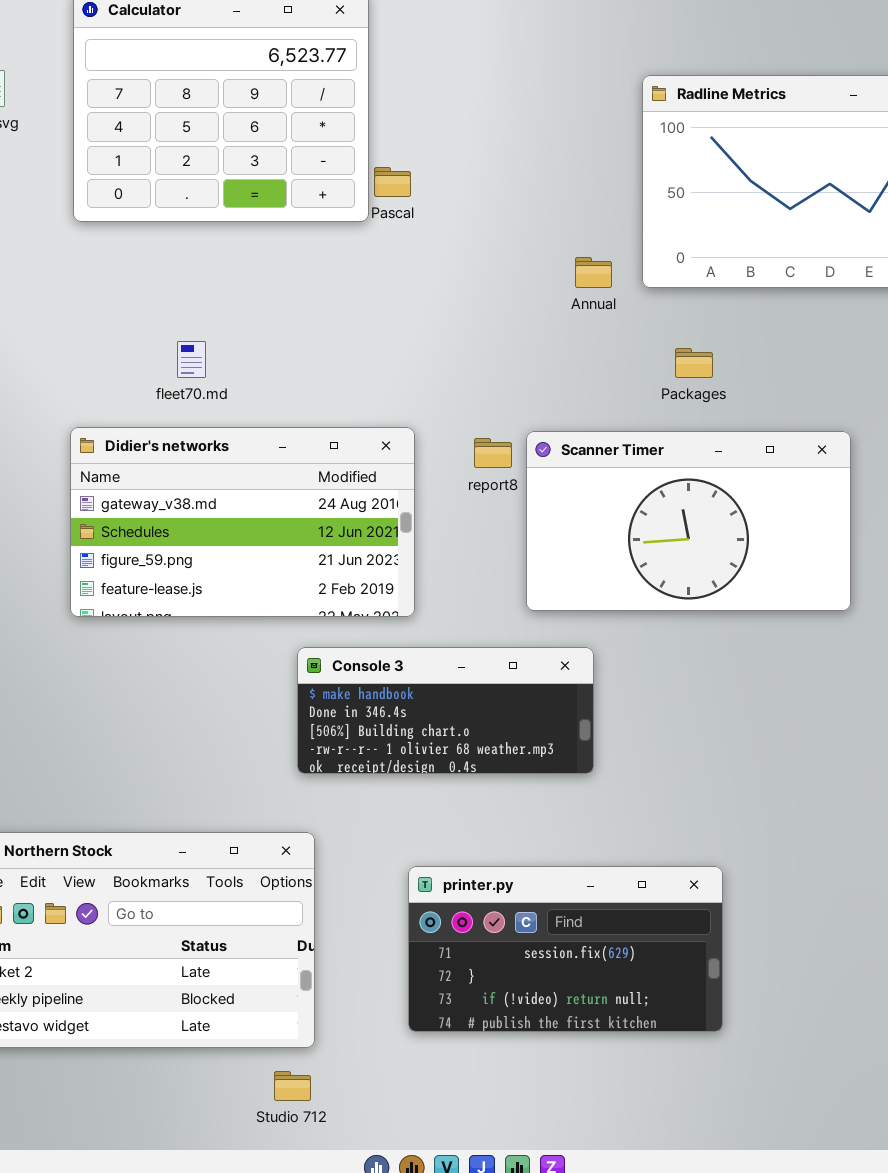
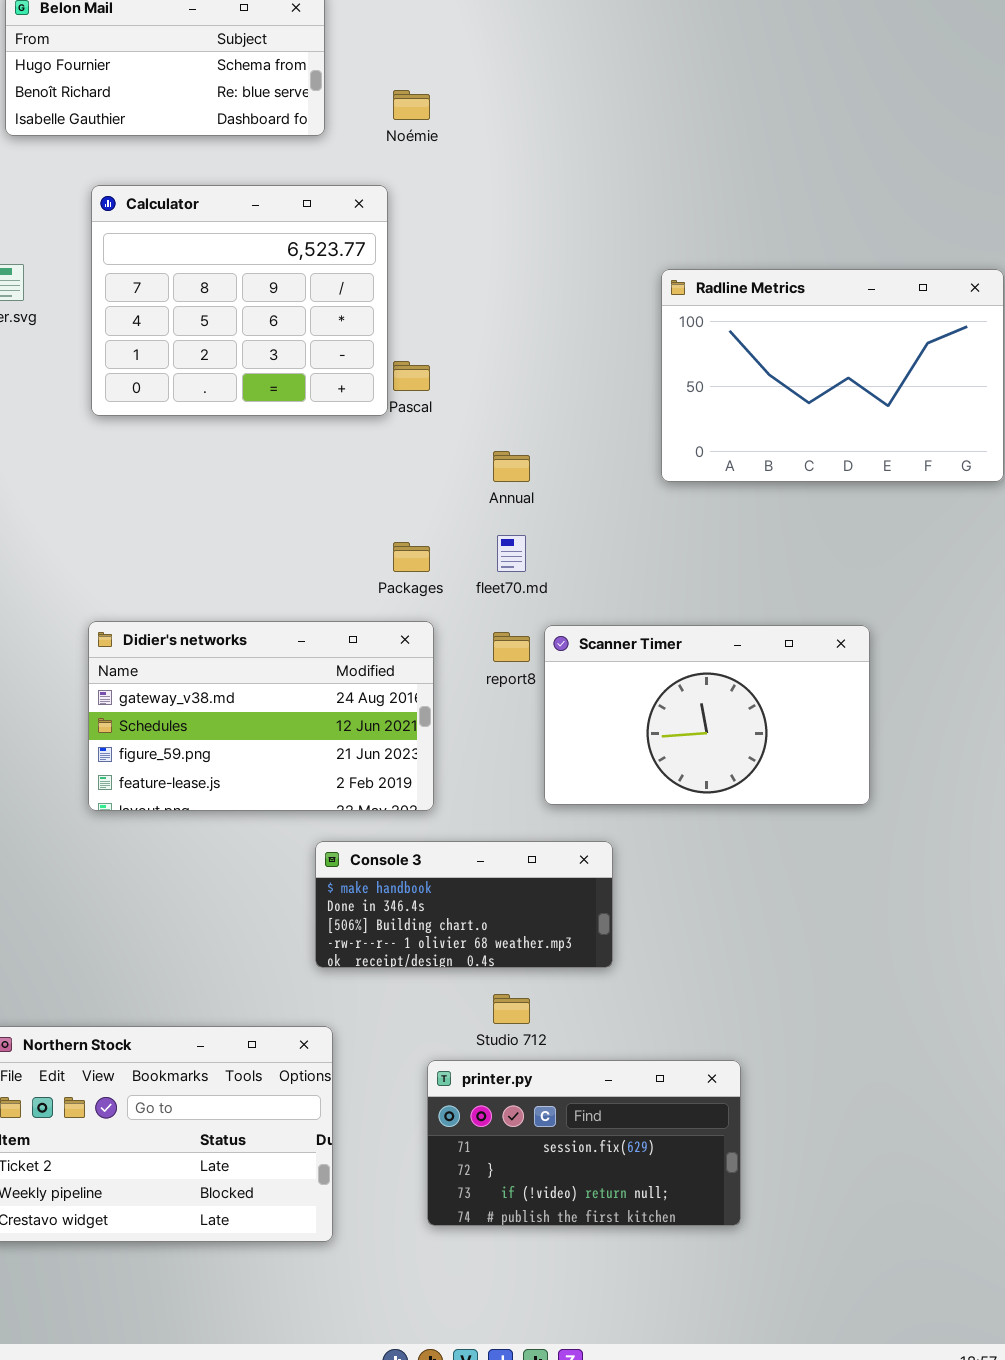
Annual: [575,257,612,288] -> [493,451,530,482], moved
fleet70.md: [177,341,206,378] -> [497,535,526,572], moved
Packages: [675,348,713,378] -> [393,542,430,572], moved
Studio 712: [274,1071,311,1101] -> [493,994,530,1024], moved

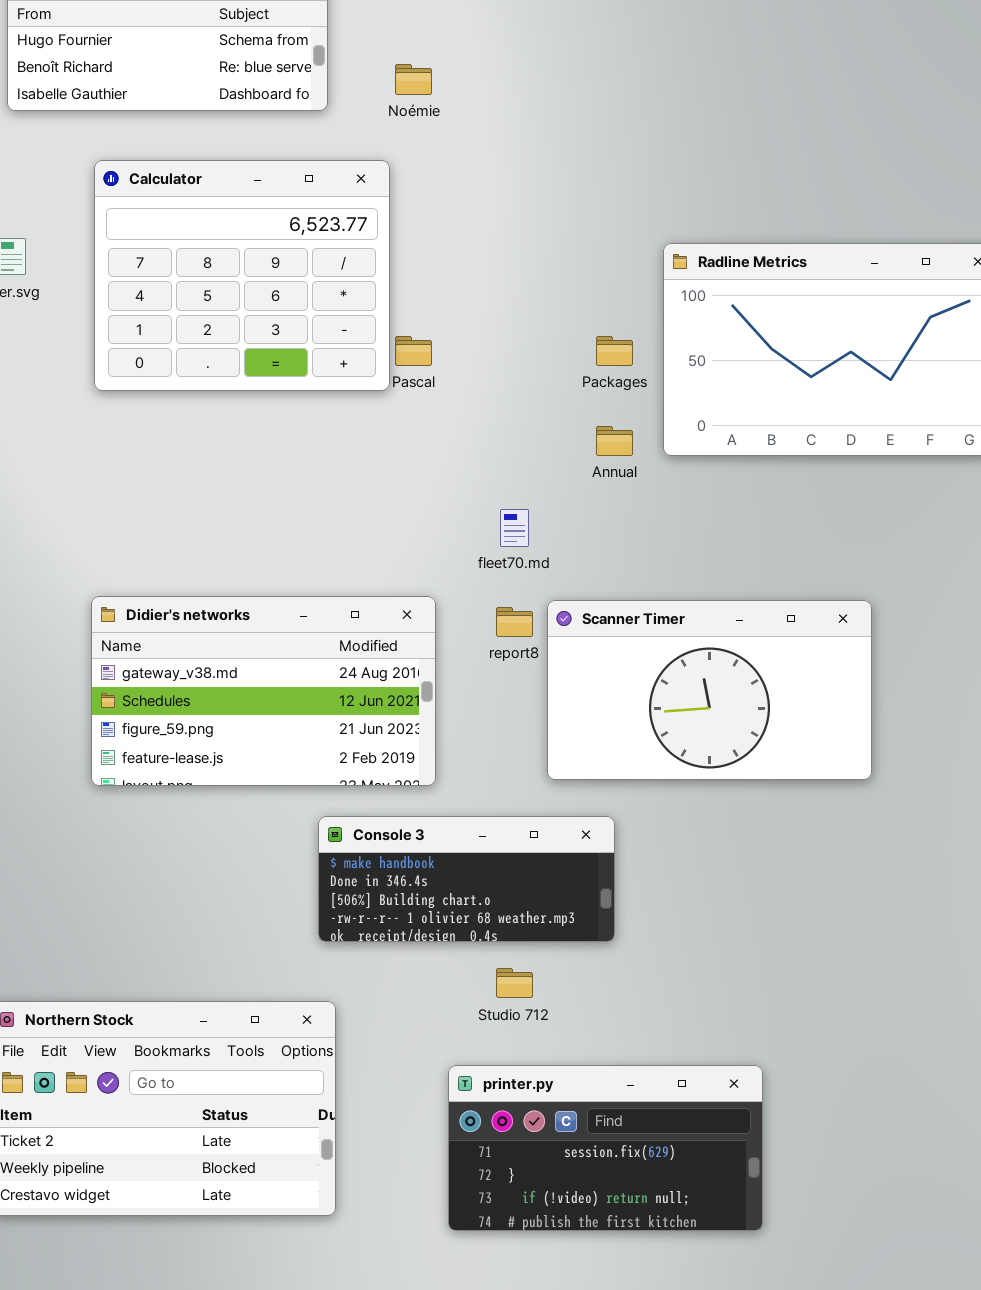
Annual: [493,451,530,482] -> [596,426,633,456], moved
Packages: [393,542,430,572] -> [596,336,633,366], moved
printer.py: [427,1060,741,1226] -> [448,1065,763,1231], moved

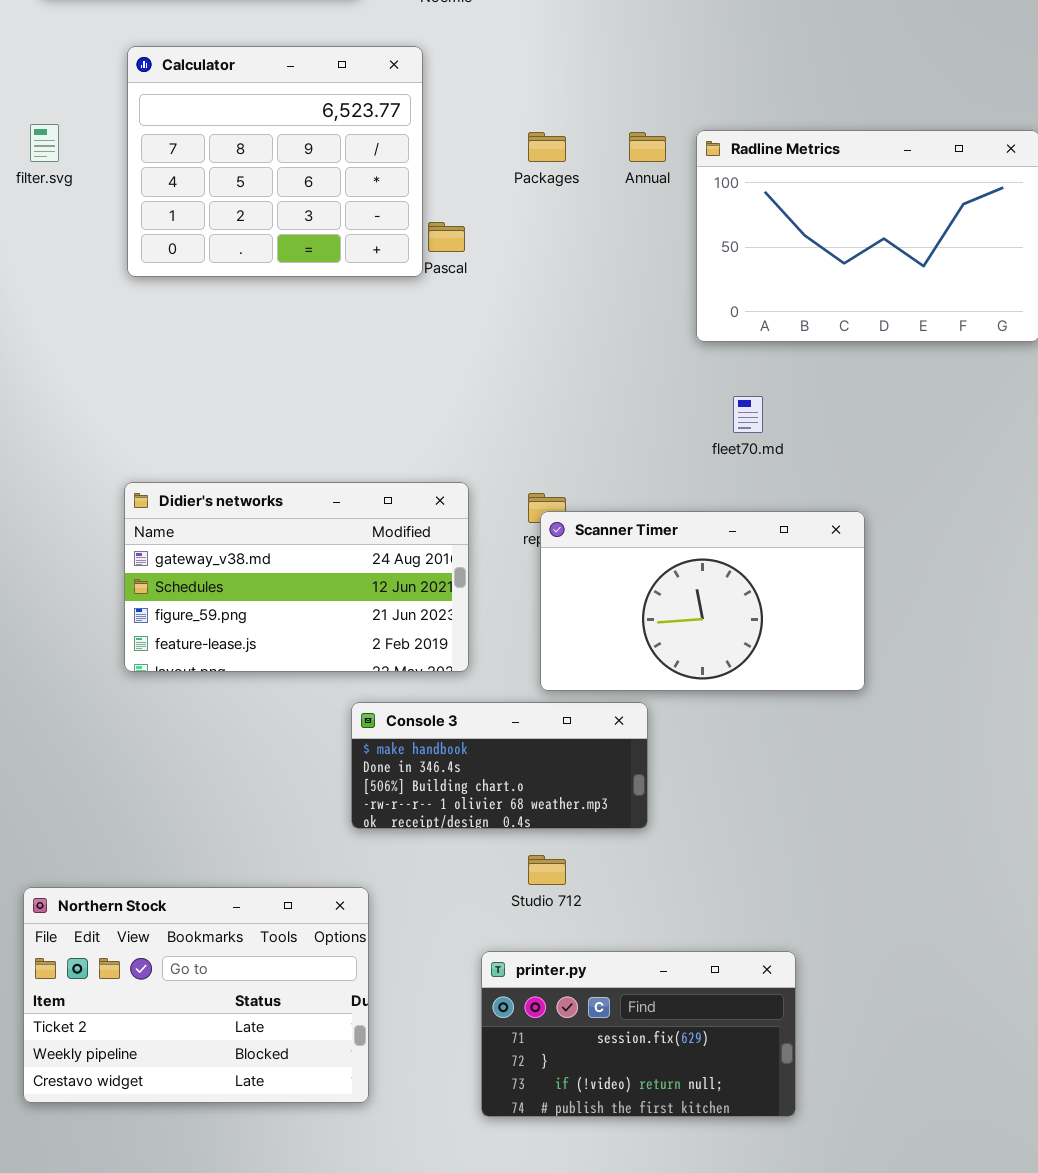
Packages: [596,336,633,366] -> [528,132,566,162], moved
Annual: [596,426,633,456] -> [629,132,666,162], moved
fleet70.md: [500,509,529,547] -> [733,396,763,433], moved
Scanner Timer: [547,600,872,780] -> [540,511,865,691], moved

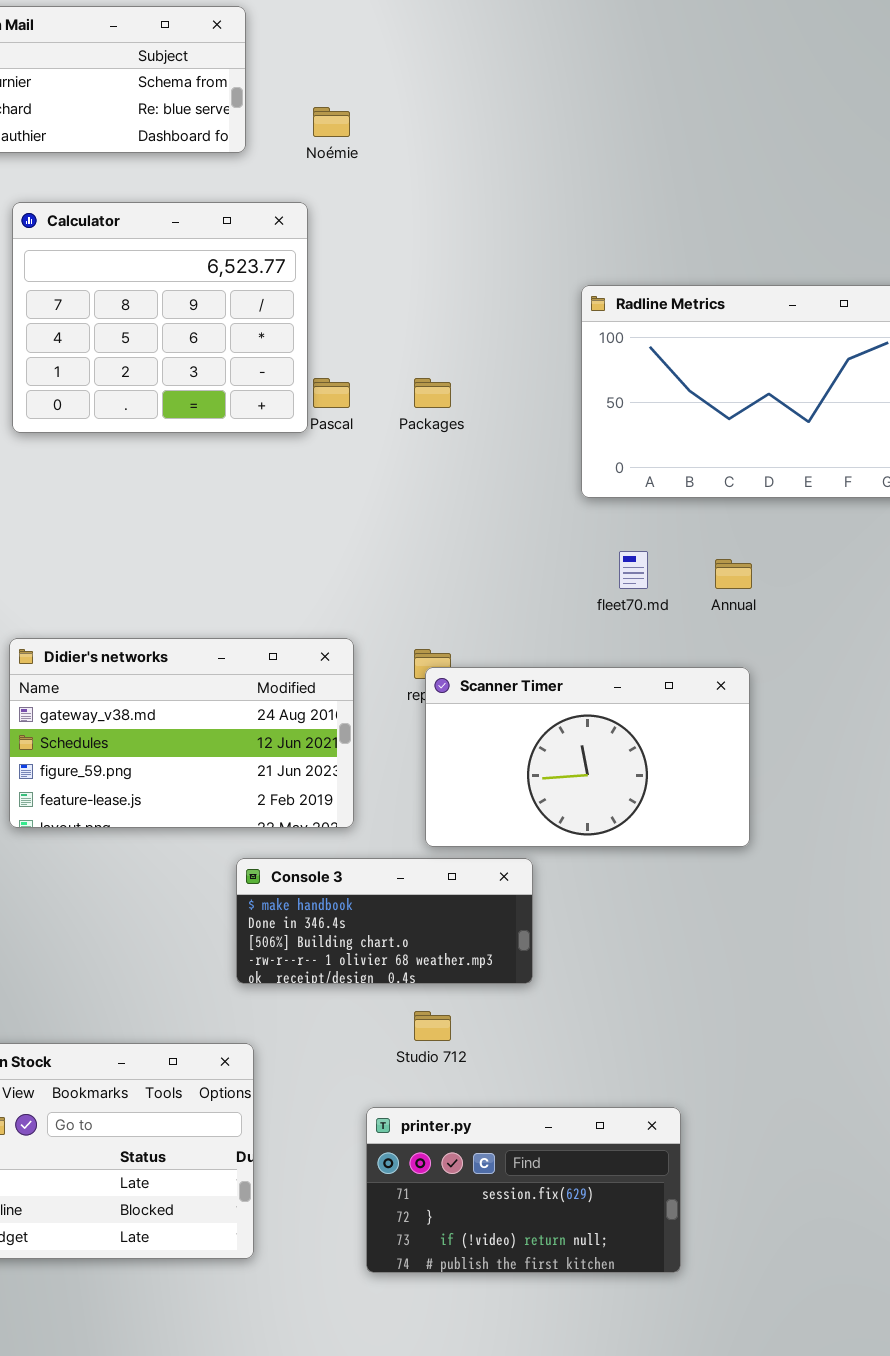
Packages: [528,132,566,162] -> [414,378,451,408], moved
Annual: [629,132,666,162] -> [715,559,752,589], moved

